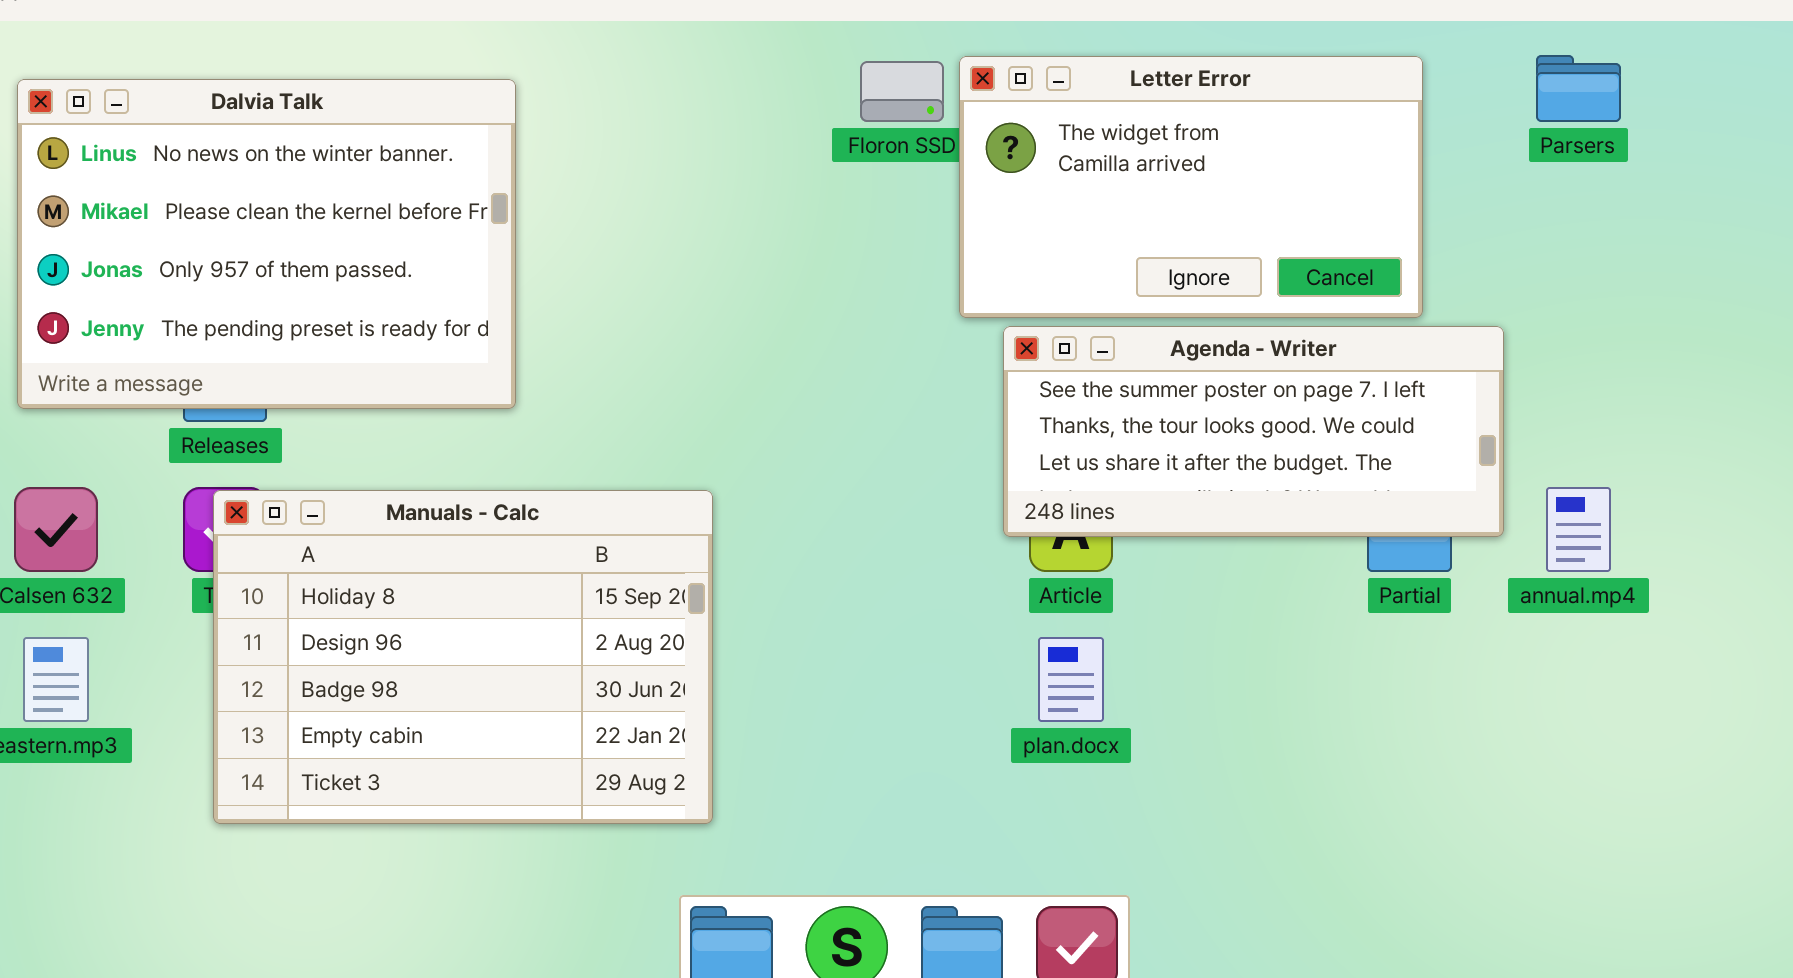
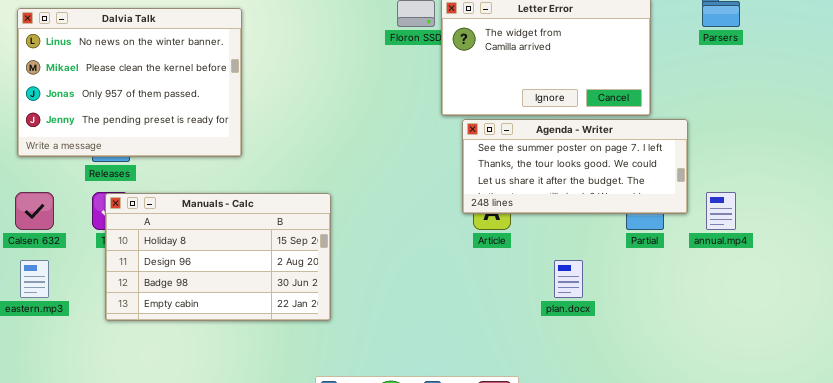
Manuals - Calc: [213,490,713,824] -> [105,193,331,321], resized
plan.docx: [1038,637,1104,722] -> [554,260,583,298], moved

